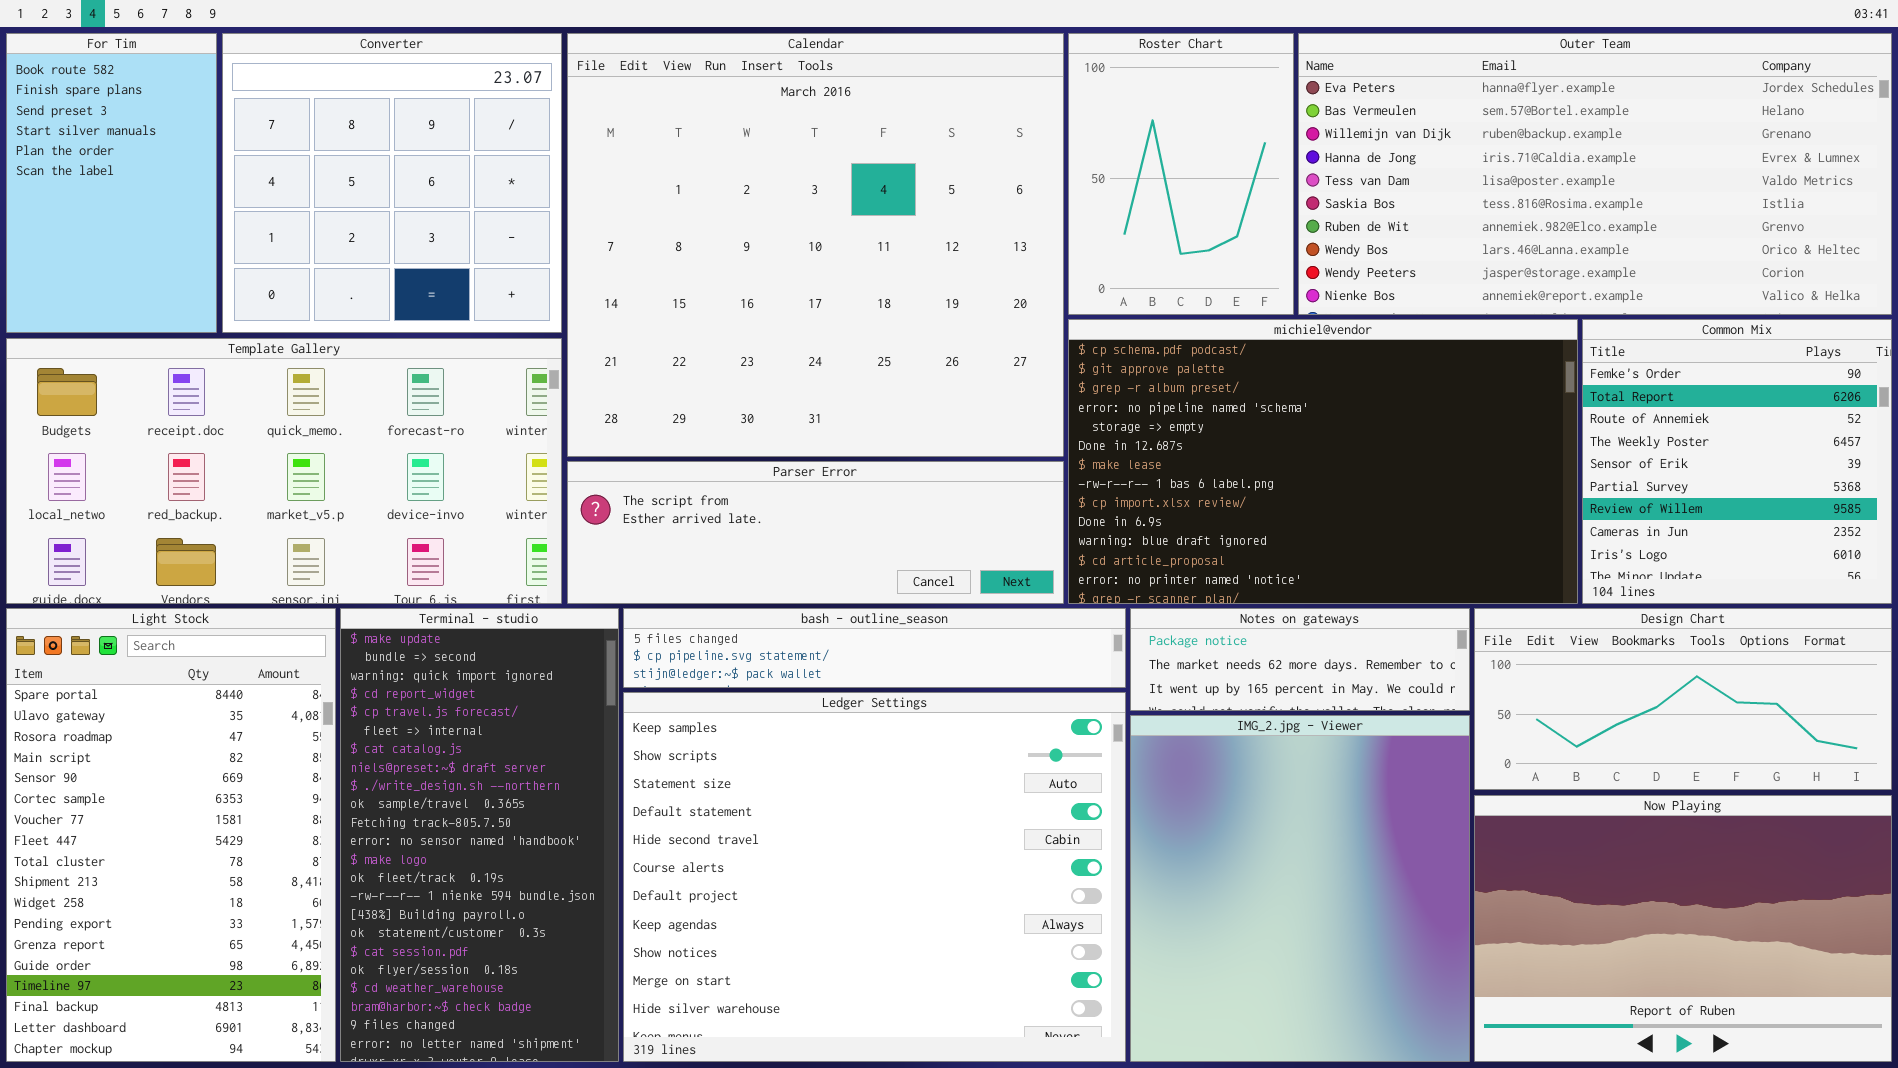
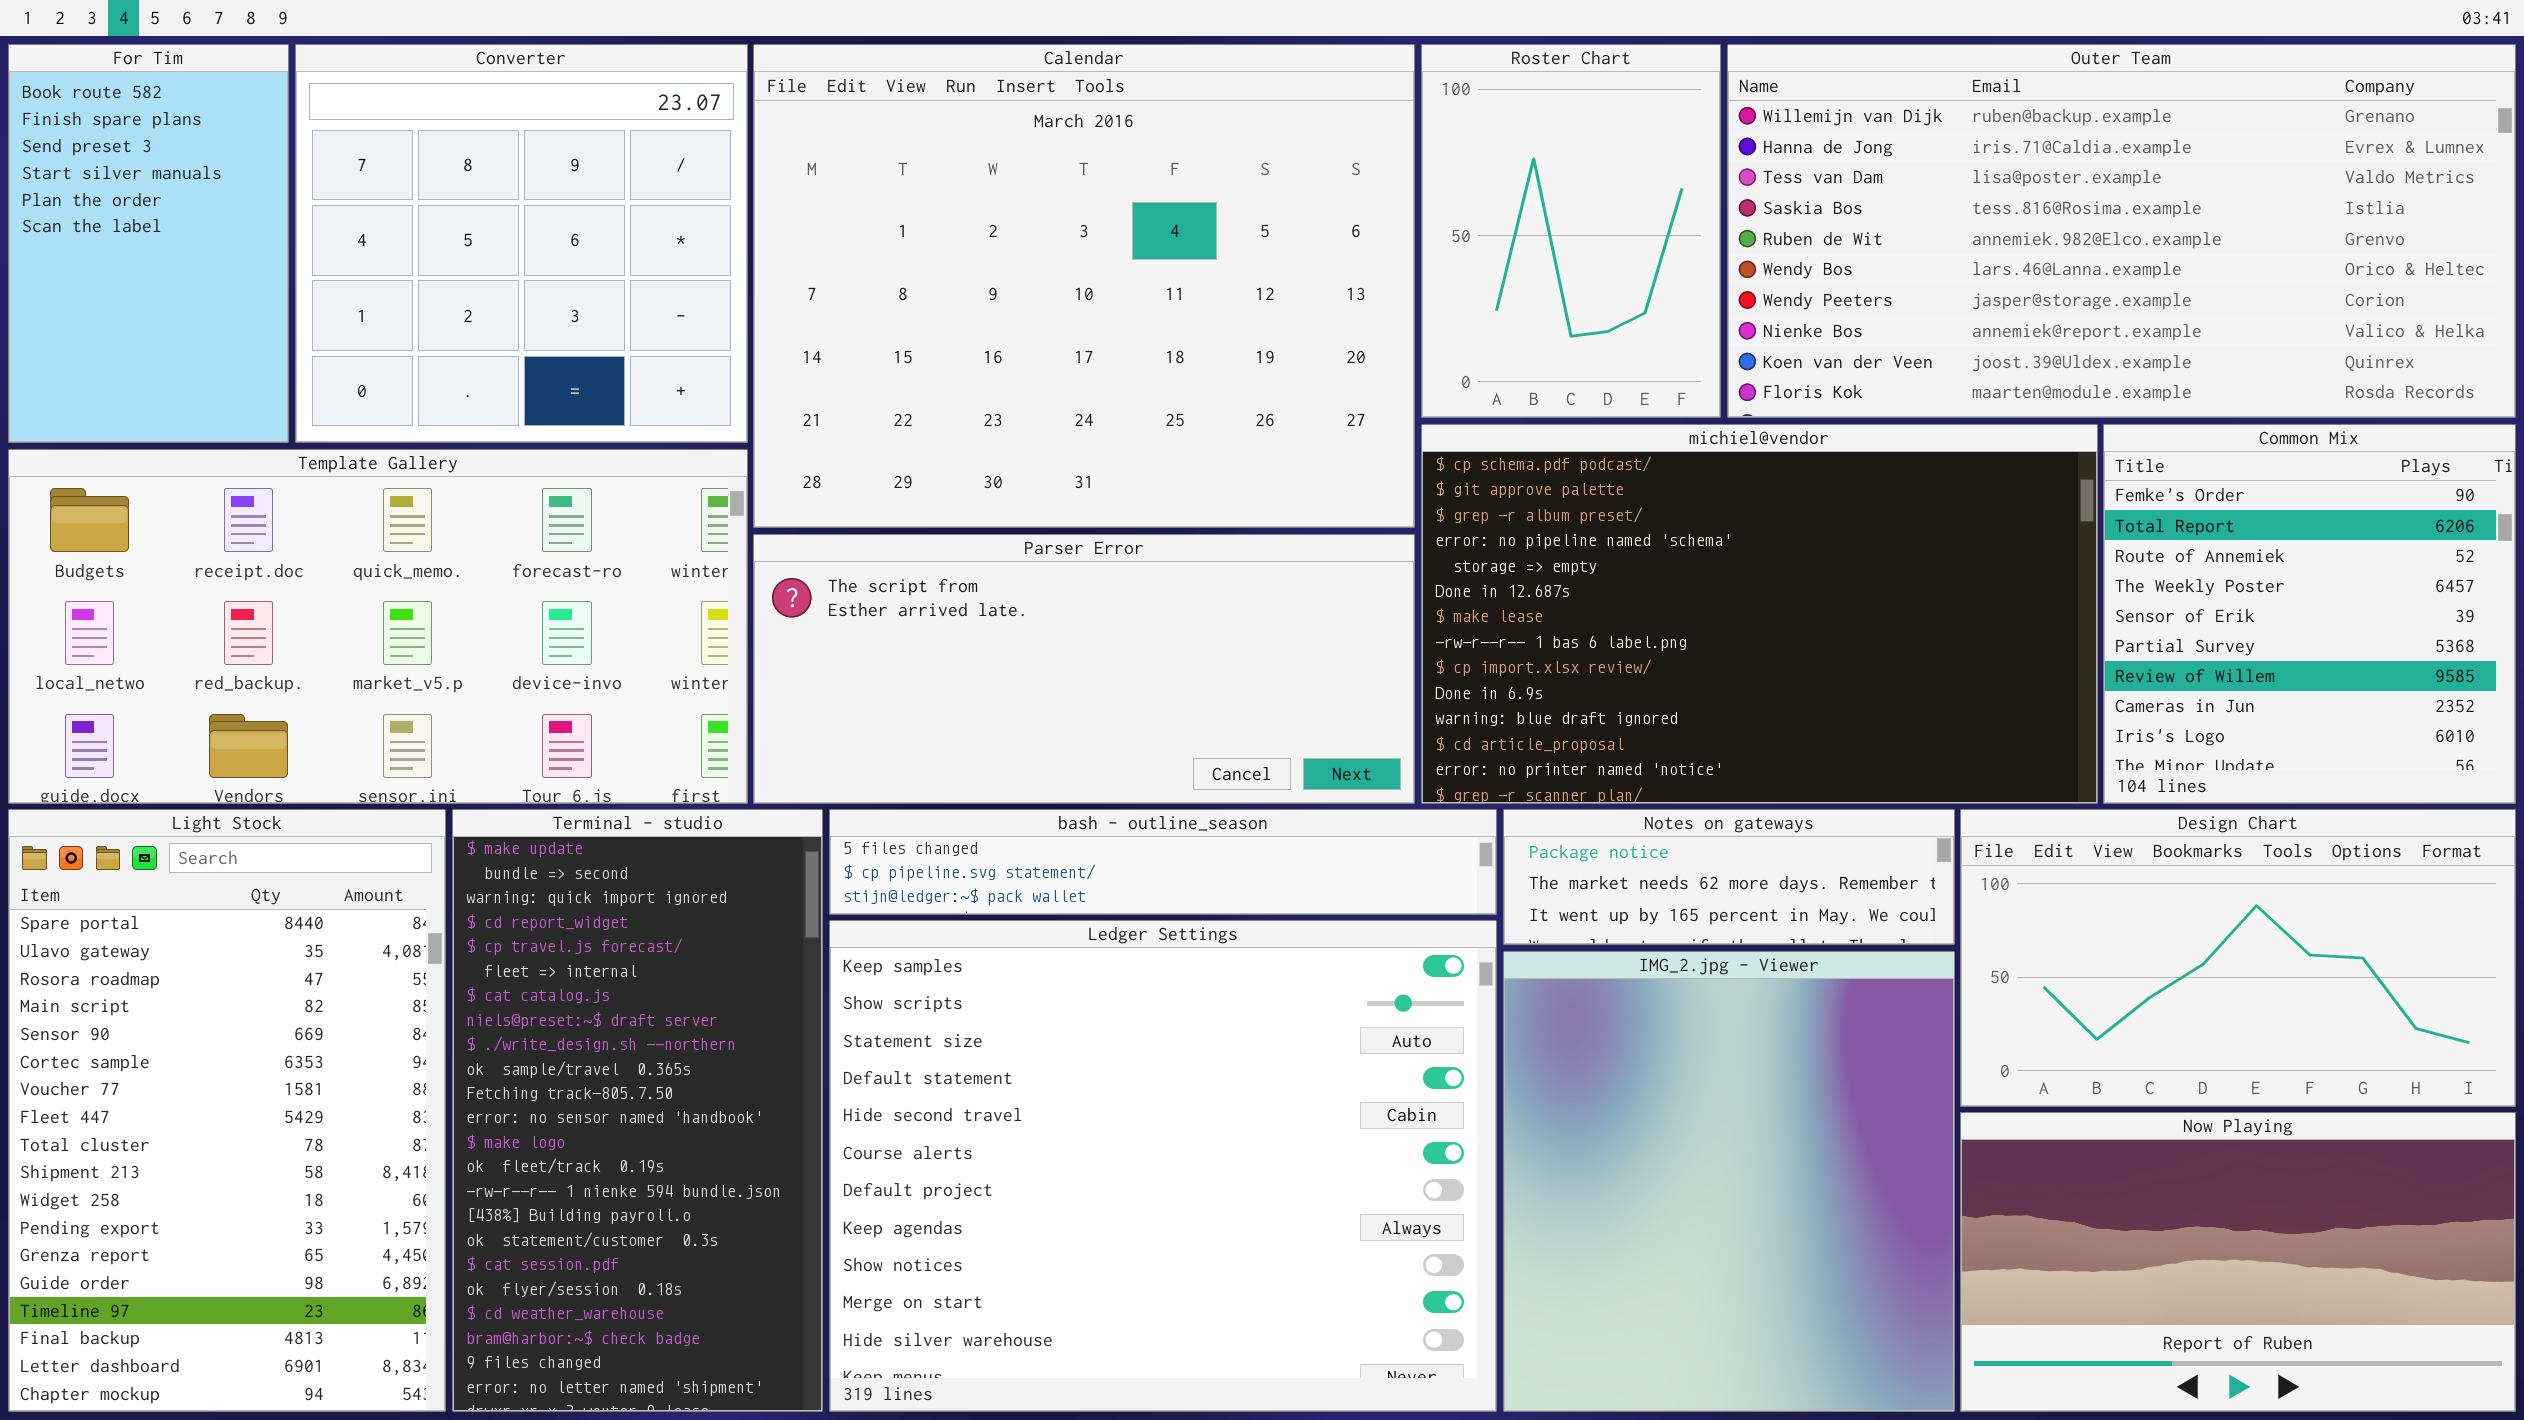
Calendar: [567,33,1064,457] -> [753,44,1415,528], resized
Outer Team: [1298,33,1892,315] -> [1727,44,2516,418], scrolled down 2 rows
Parser Error: [567,461,1064,604] -> [753,534,1415,804], resized
Design Chart: [1474,608,1892,790] -> [1960,809,2516,1107], resized
Now Playing: [1474,795,1892,1062] -> [1960,1112,2516,1412], resized

